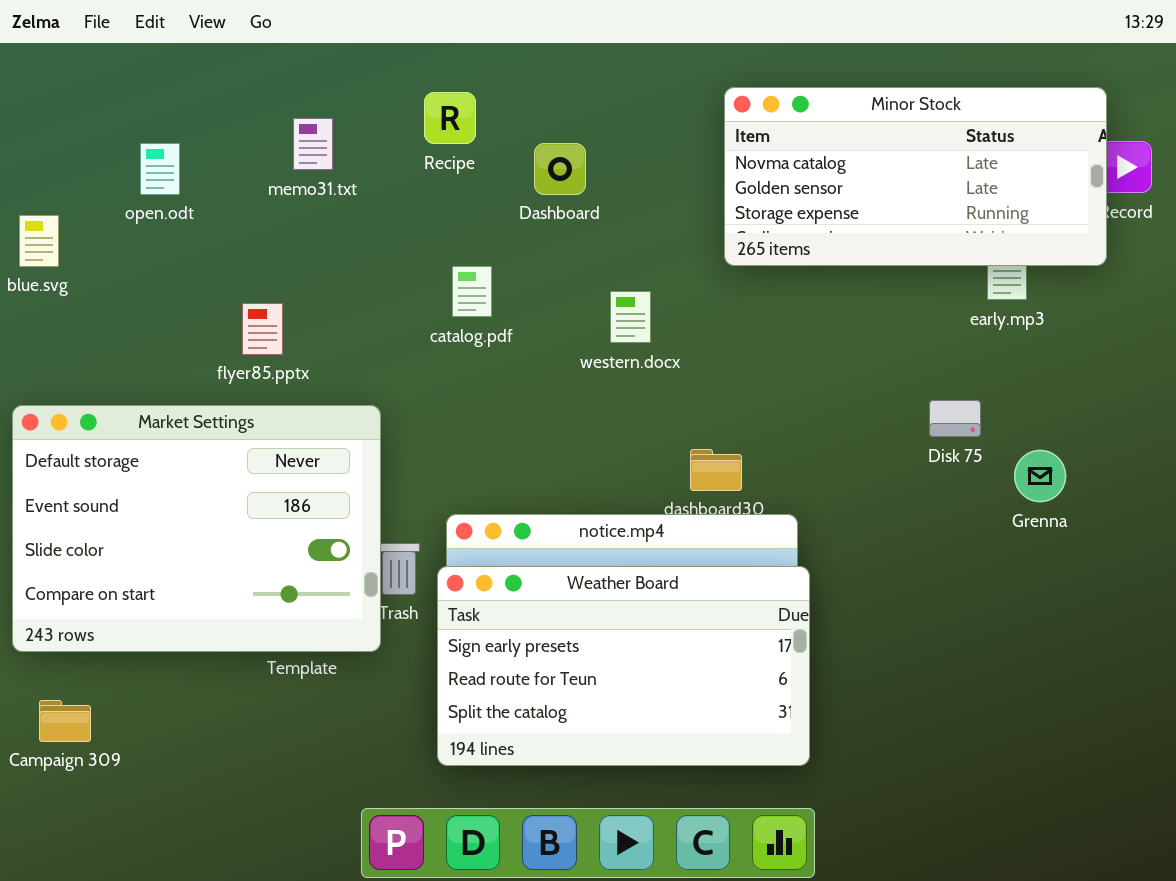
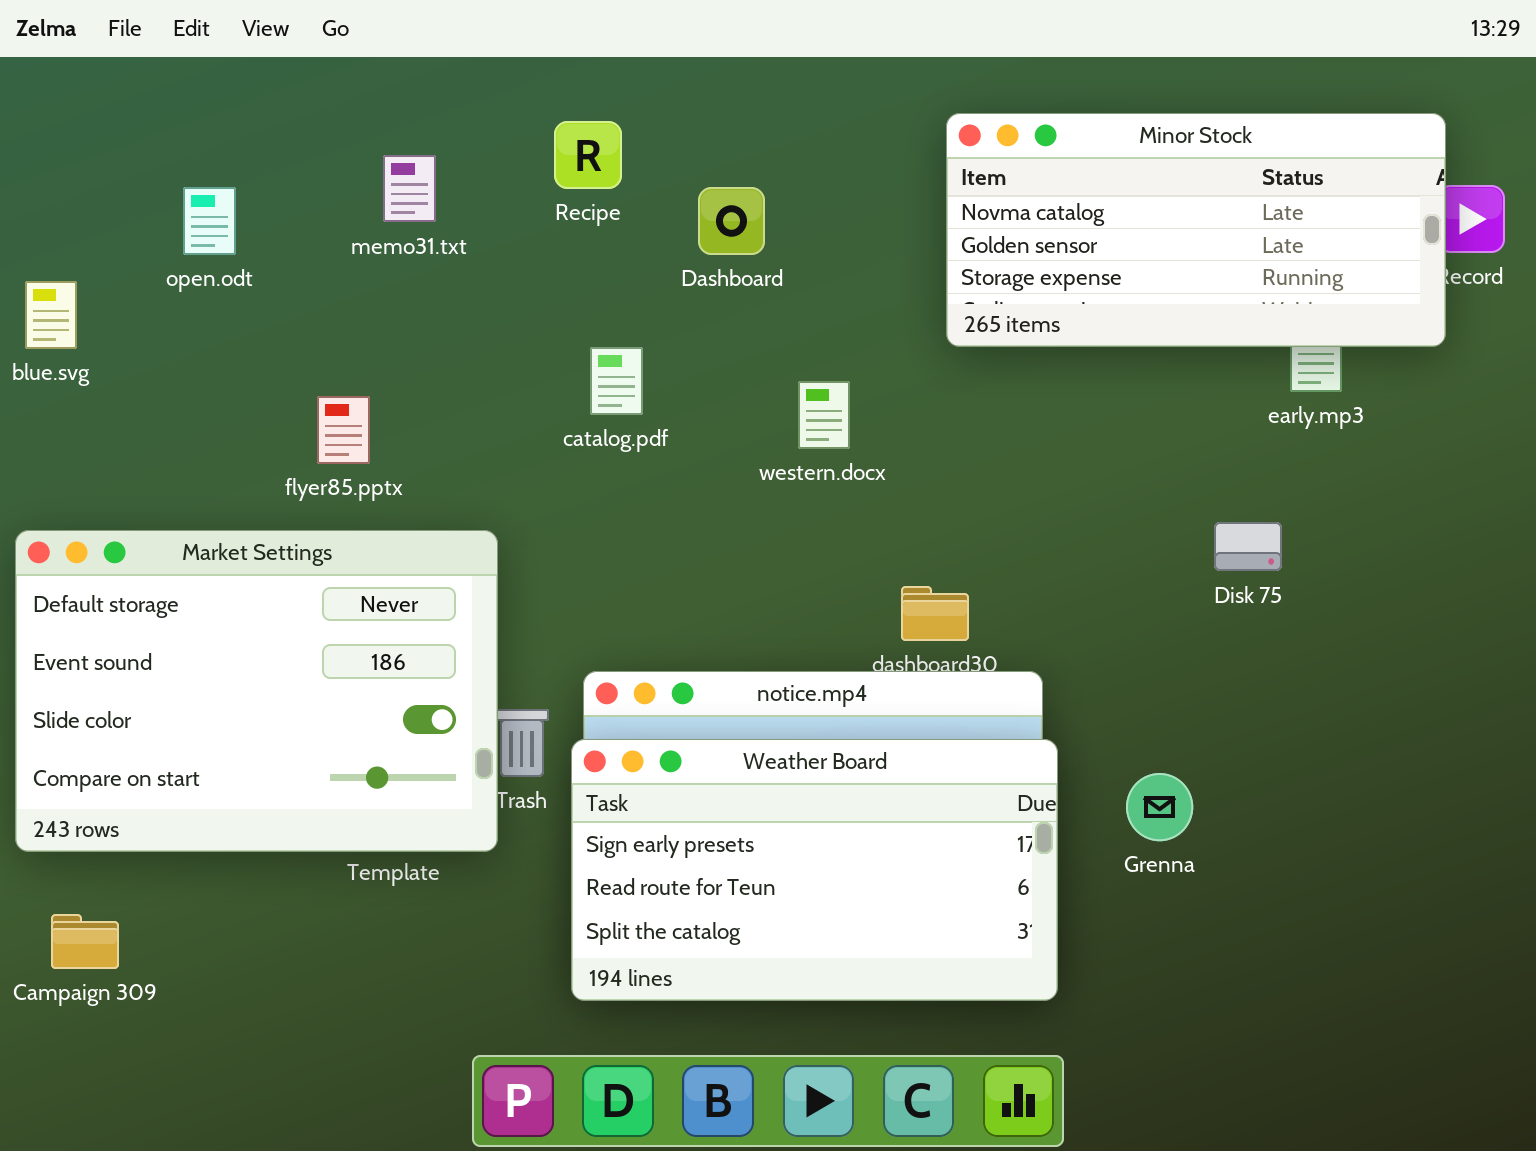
Grenna: [1014,450,1066,502] -> [1126,773,1193,841], moved

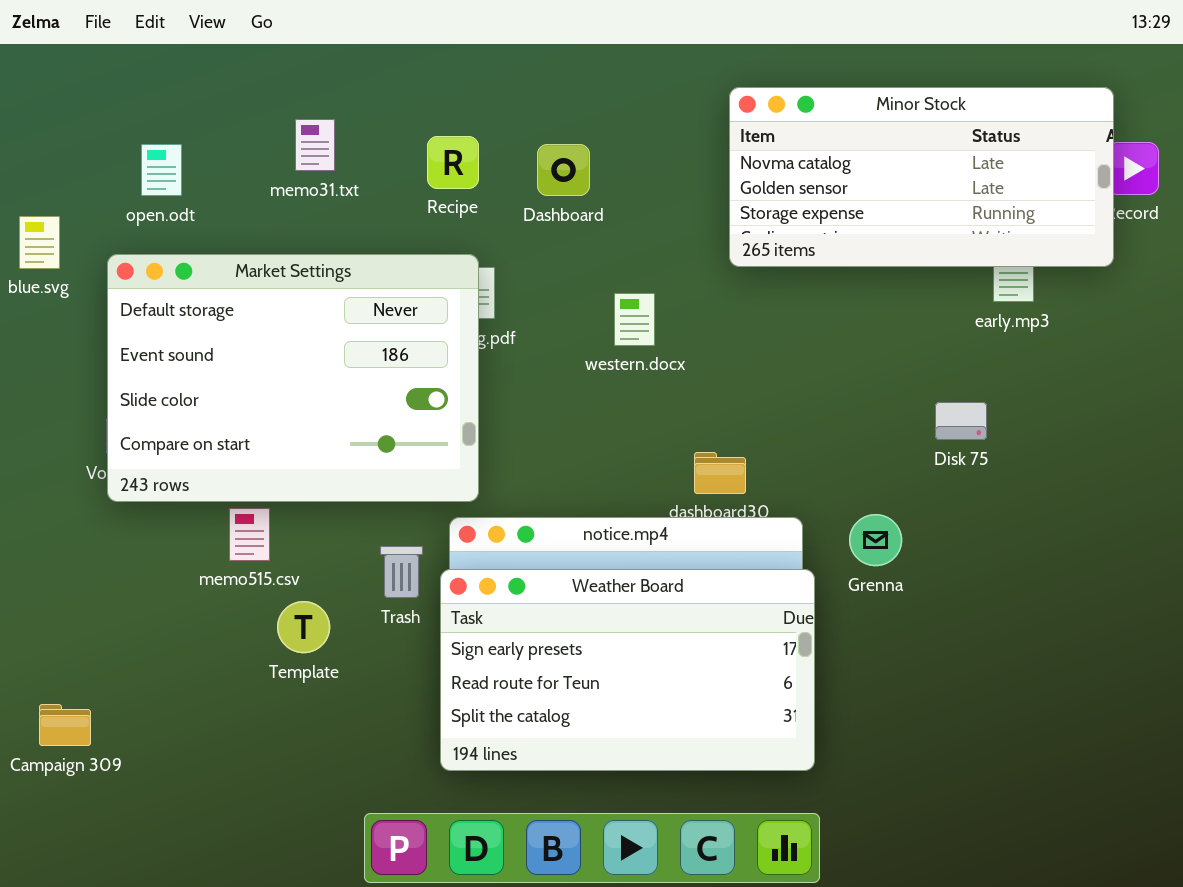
Recipe: [554,121,622,189] -> [427,136,479,189], moved
Market Settings: [15,530,498,852] -> [107,254,479,502], moved
Grenna: [1126,773,1193,841] -> [849,514,902,566], moved

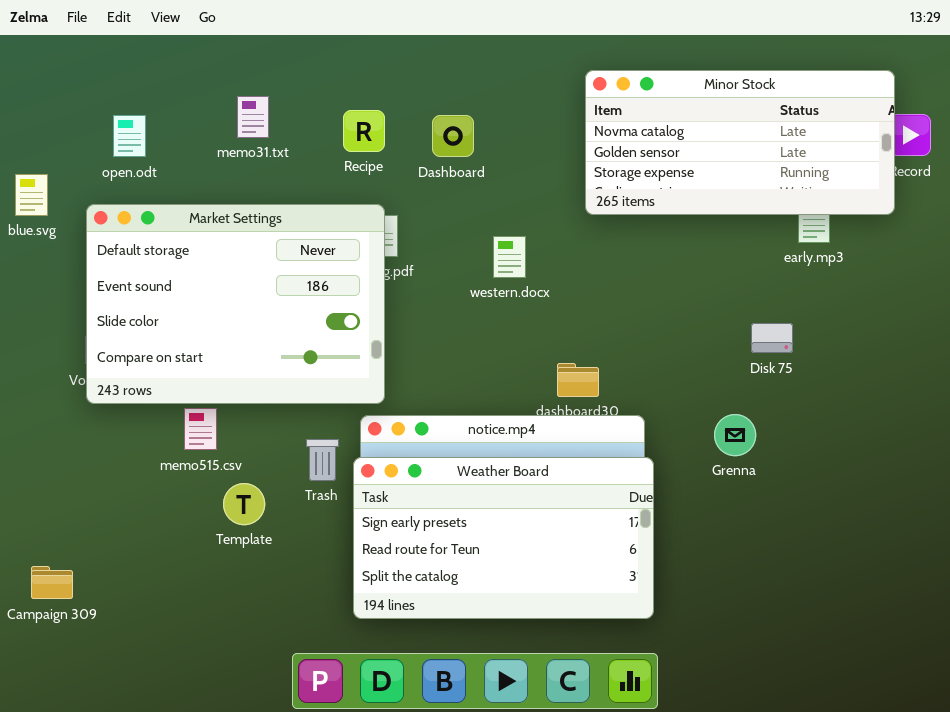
Grenna: [849,514,902,566] -> [714,414,756,456], moved

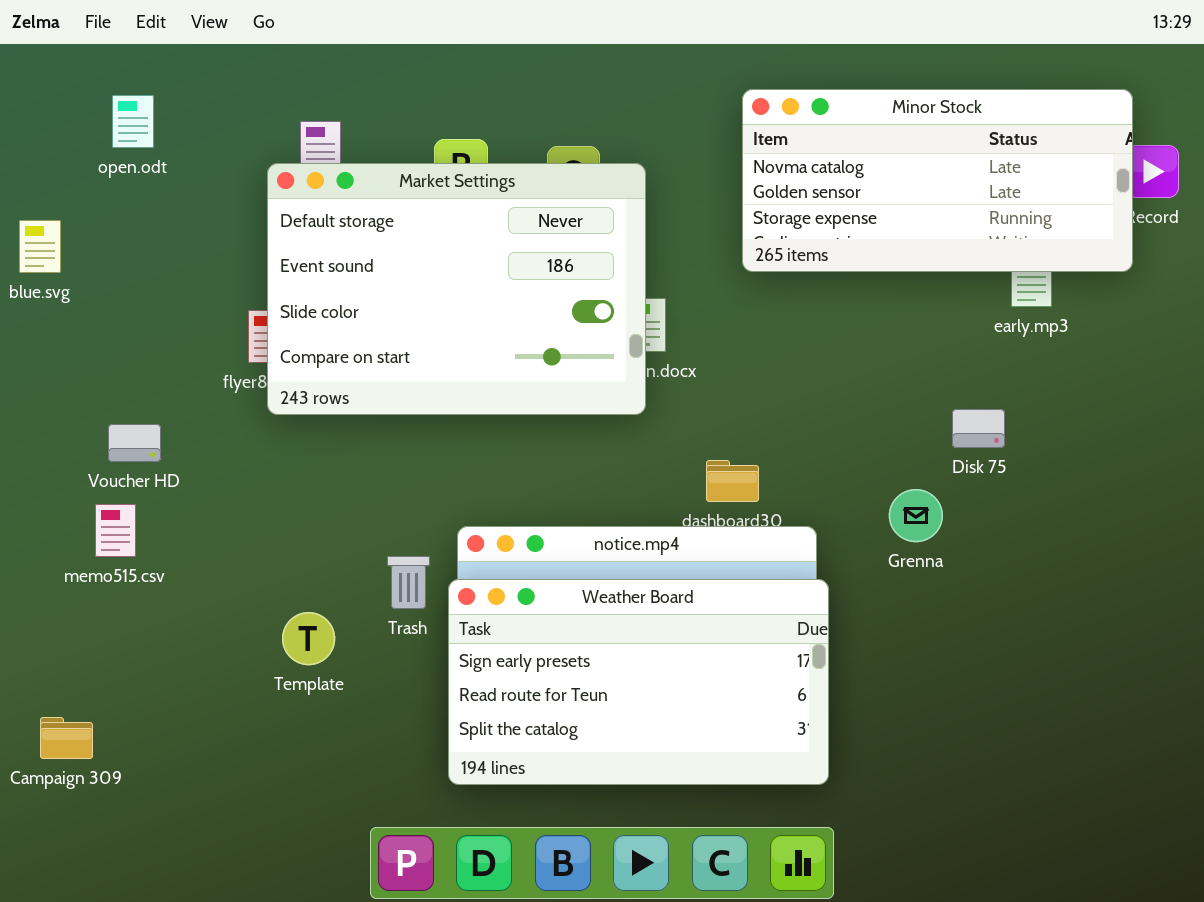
open.odt: [113,115,146,157] -> [112,95,154,148], moved
Market Settings: [86,204,385,404] -> [267,163,646,415], moved
memo515.csv: [184,408,217,450] -> [95,504,136,557], moved
Grenna: [714,414,756,456] -> [889,489,943,542], moved

